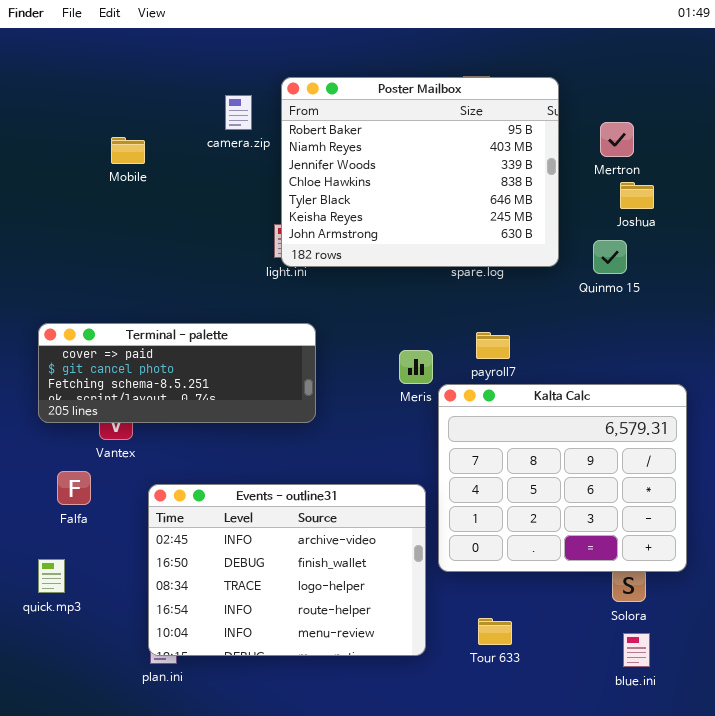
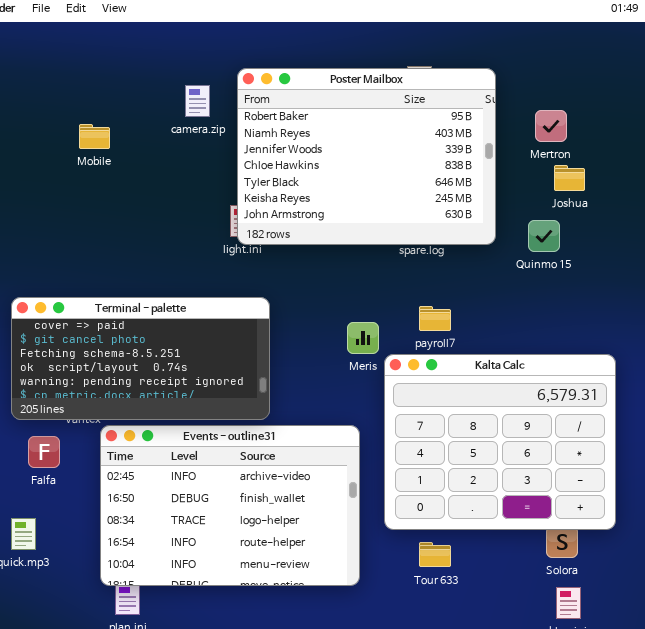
Terminal - palette: [38,323,316,423] -> [11,297,270,420], resized
Events - outline31: [148,484,426,656] -> [100,425,360,586], moved
Tour 633: [478,618,512,645] -> [419,542,451,567], moved

